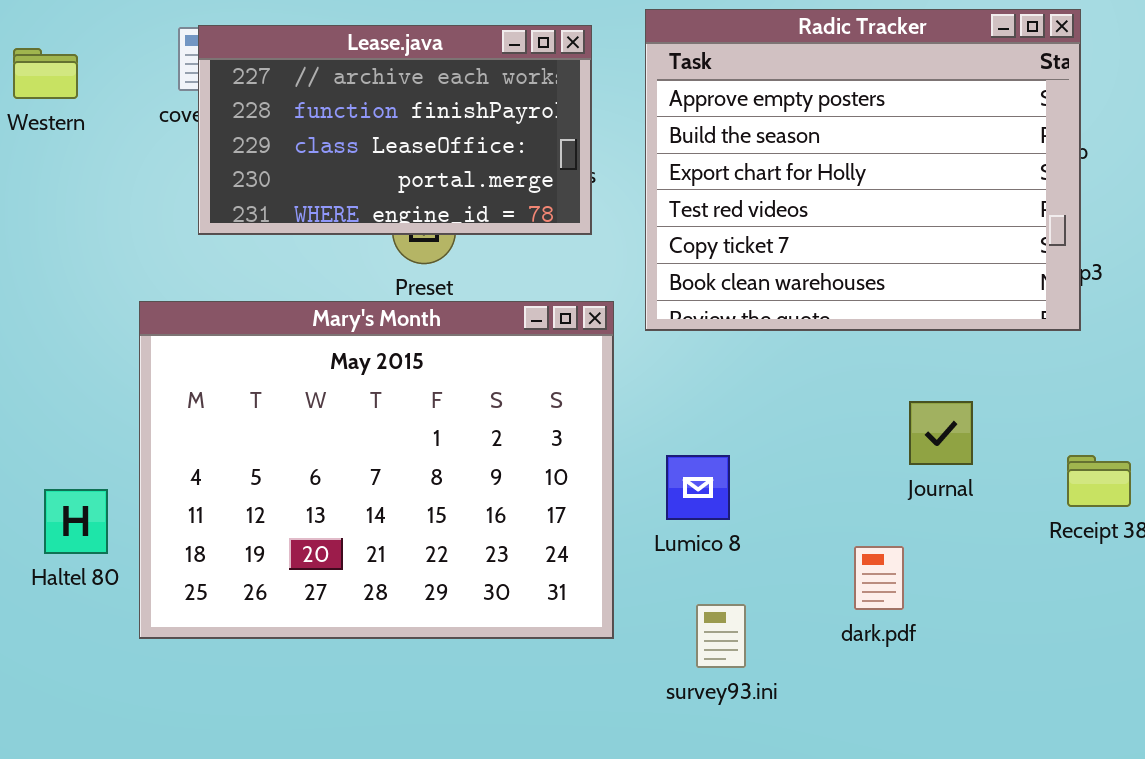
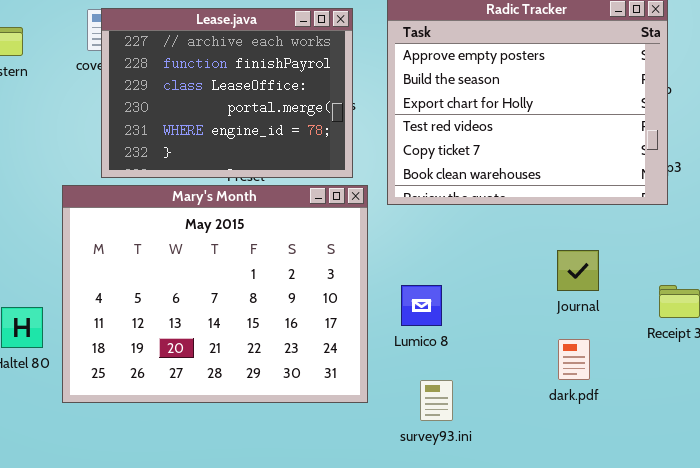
Lease.java: [198,25,592,235] -> [101,8,353,178], resized
dark.pdf: [854,546,904,610] -> [558,339,590,380], moved

